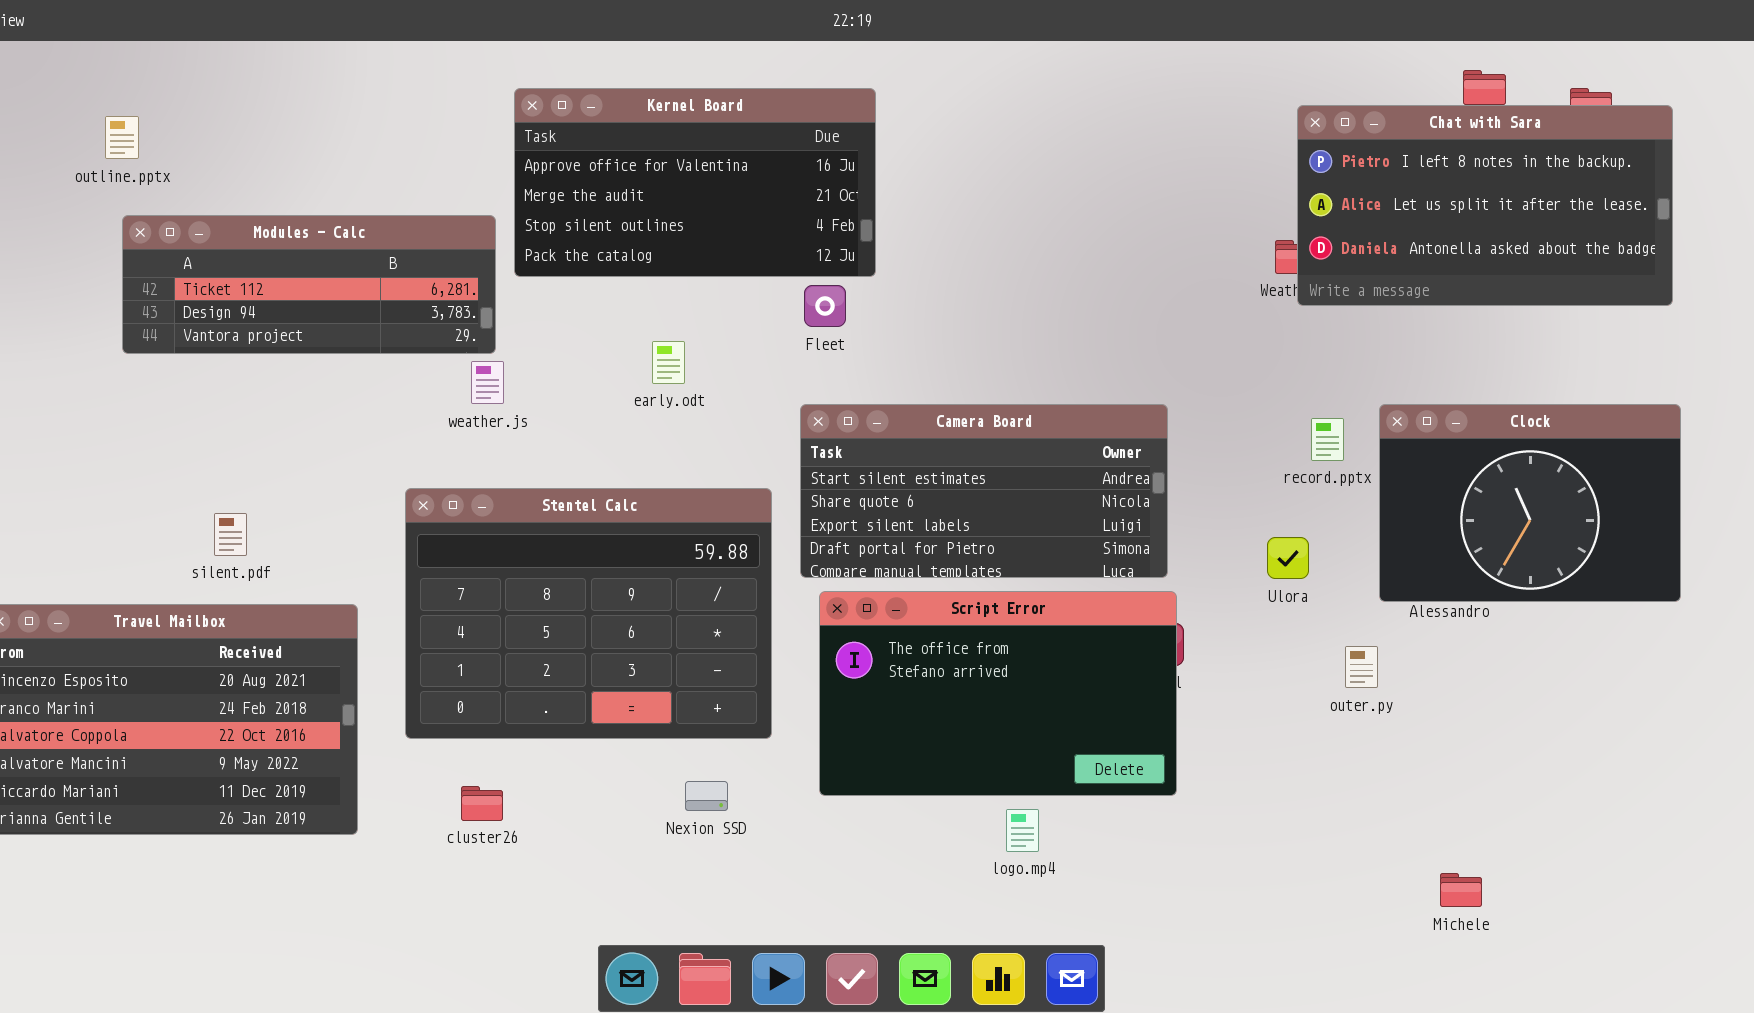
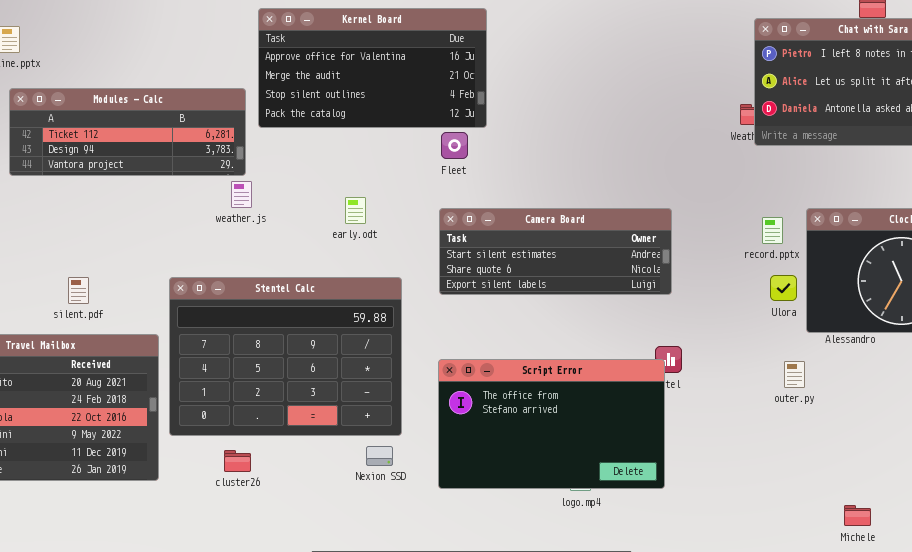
early.odt: [652,341,685,384] -> [345,197,366,224], moved
Camera Board: [800,404,1168,578] -> [439,208,672,295], resized
Stentel Calc: [405,488,772,739] -> [169,277,402,436], moved
Ulora: [1267,537,1309,579] -> [770,275,797,301], moved
Script Error: [819,591,1177,796] -> [438,359,665,489], moved

